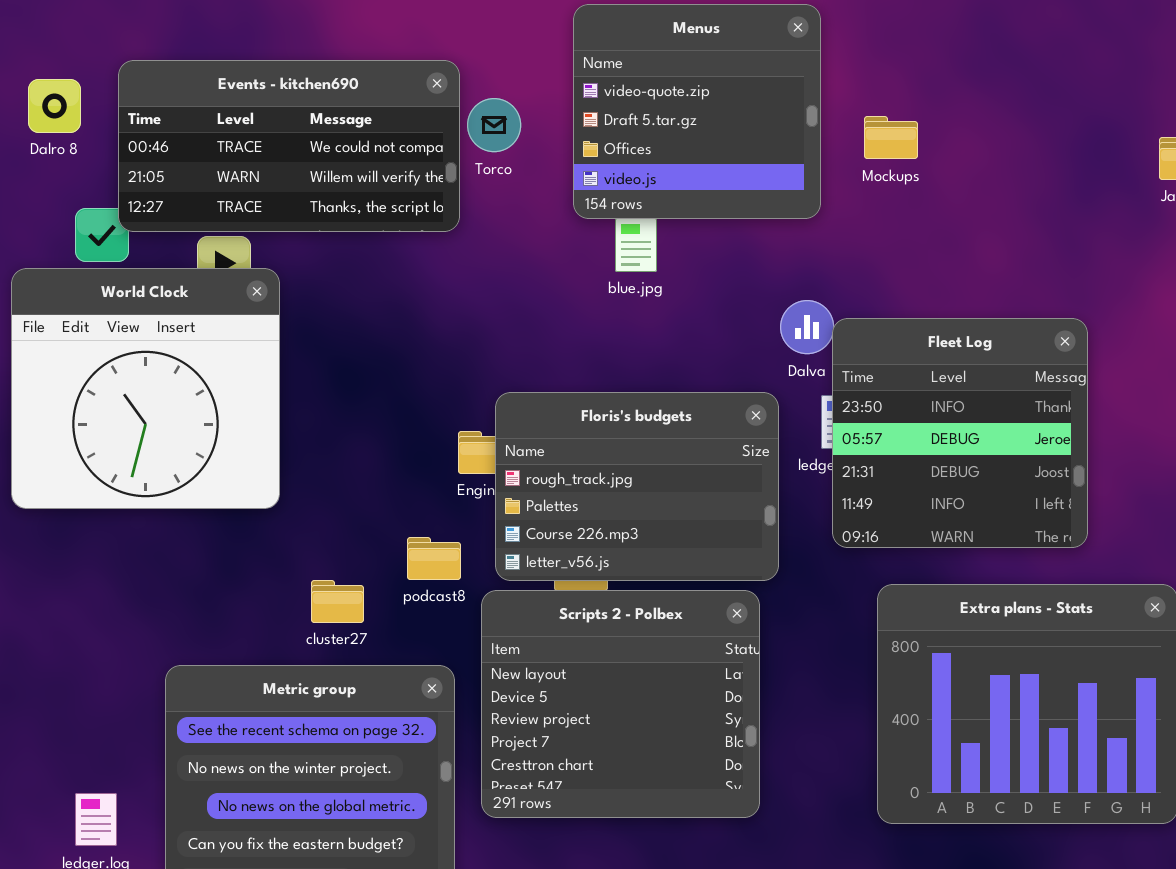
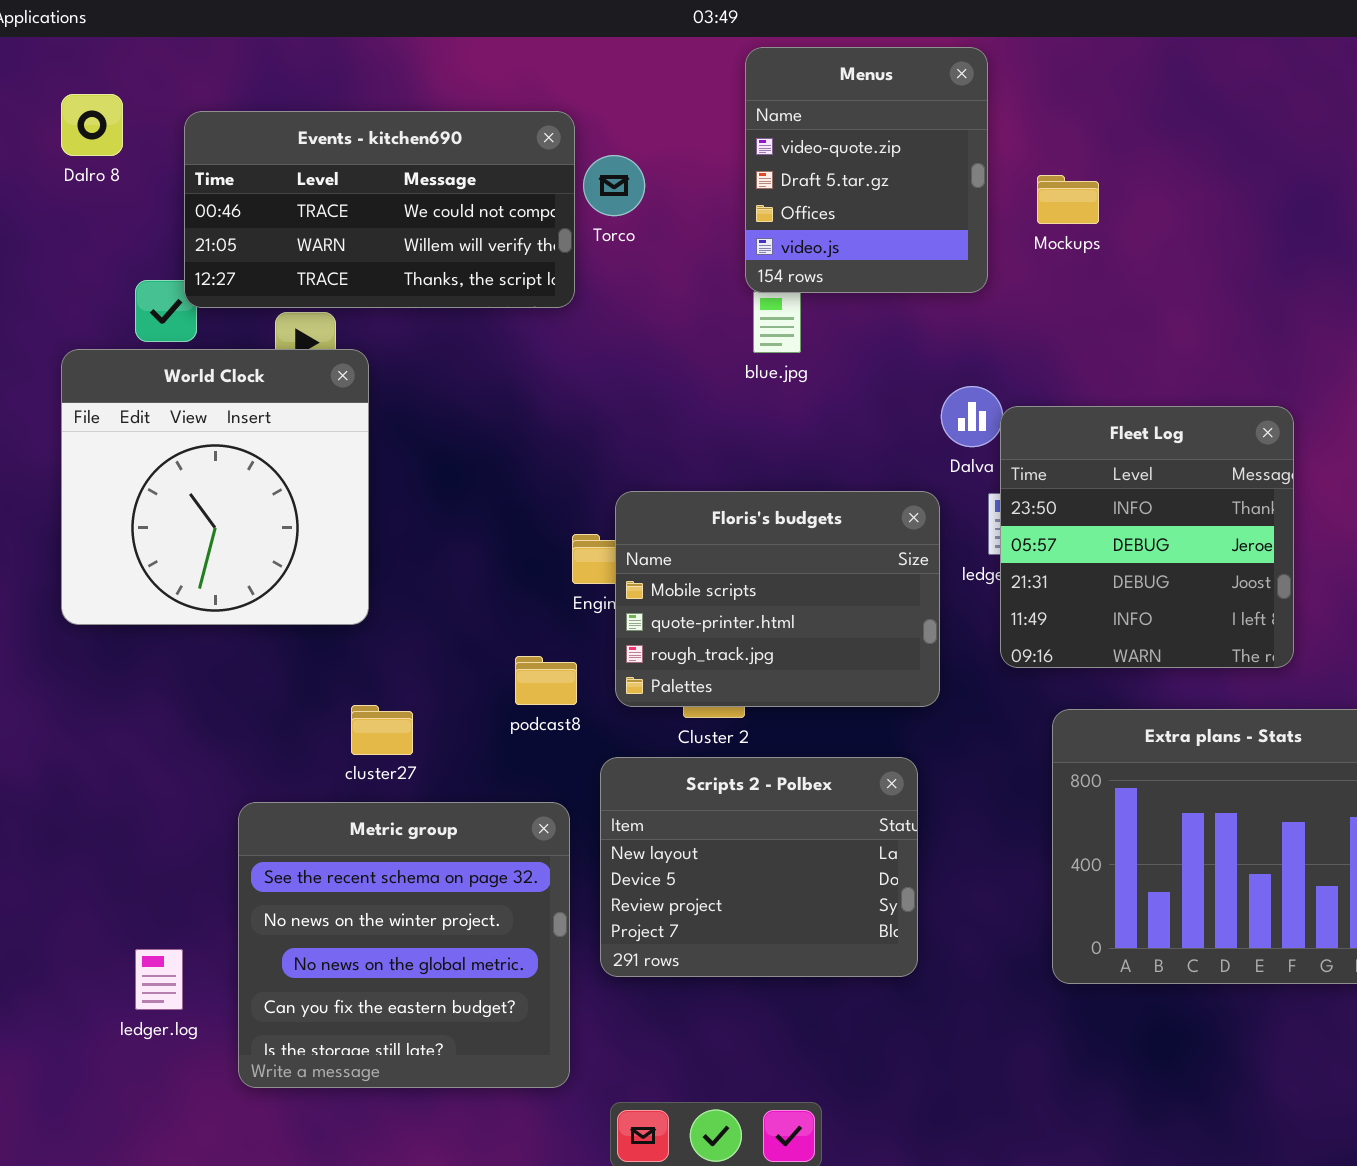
Menus: [573,4,821,219] -> [745,47,988,293], resized
Dalro 8: [28,79,81,133] -> [61,94,123,156], moved
Floris's budgets: [495,392,779,581] -> [615,491,940,707], scrolled up 2 rows
cluster27: [311,580,364,623] -> [351,705,413,755], moved
Scripts 2 - Polbex: [481,590,760,818] -> [600,757,918,977], resized

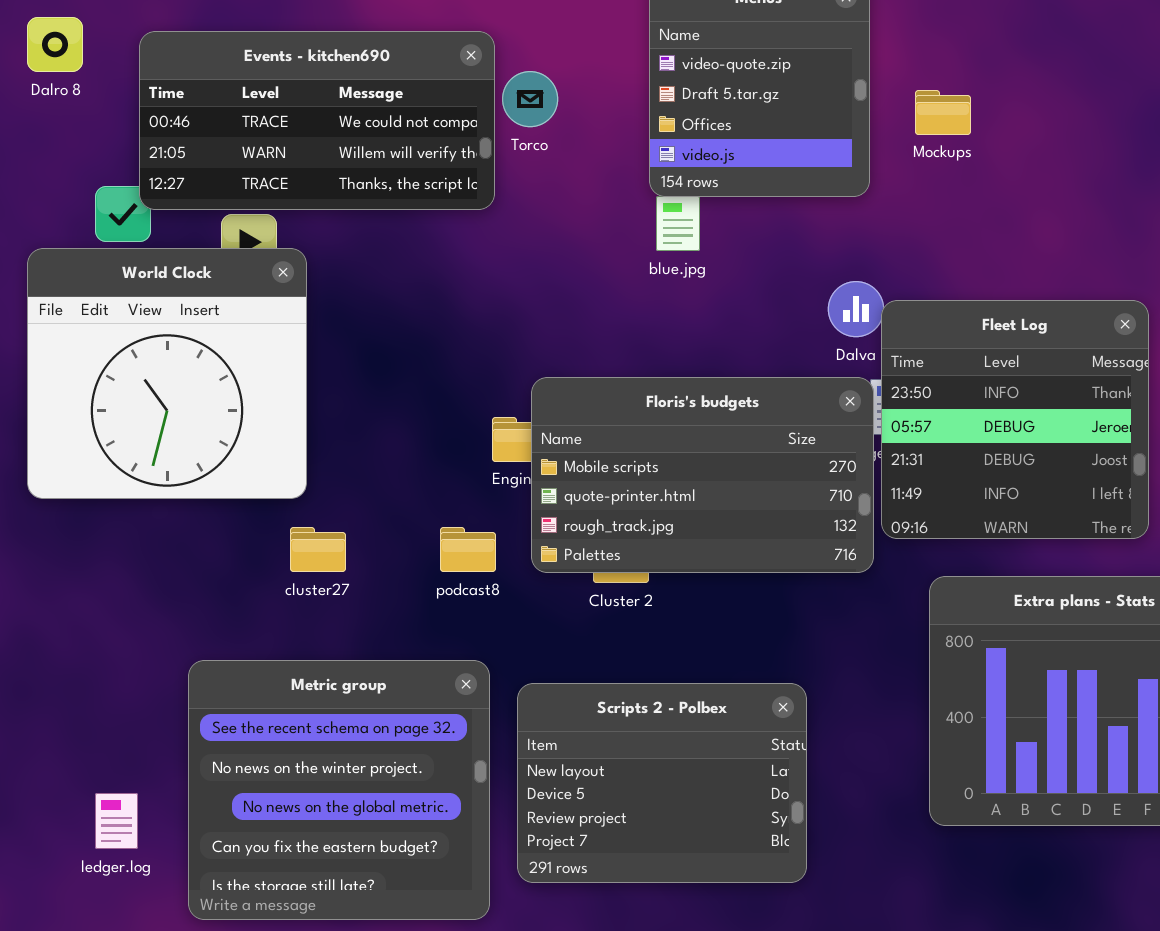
Floris's budgets: [615,491,940,707] -> [531,377,874,573], resized
cluster27: [351,705,413,755] -> [290,527,346,572], moved
Scripts 2 - Polbex: [600,757,918,977] -> [517,683,807,883], moved

